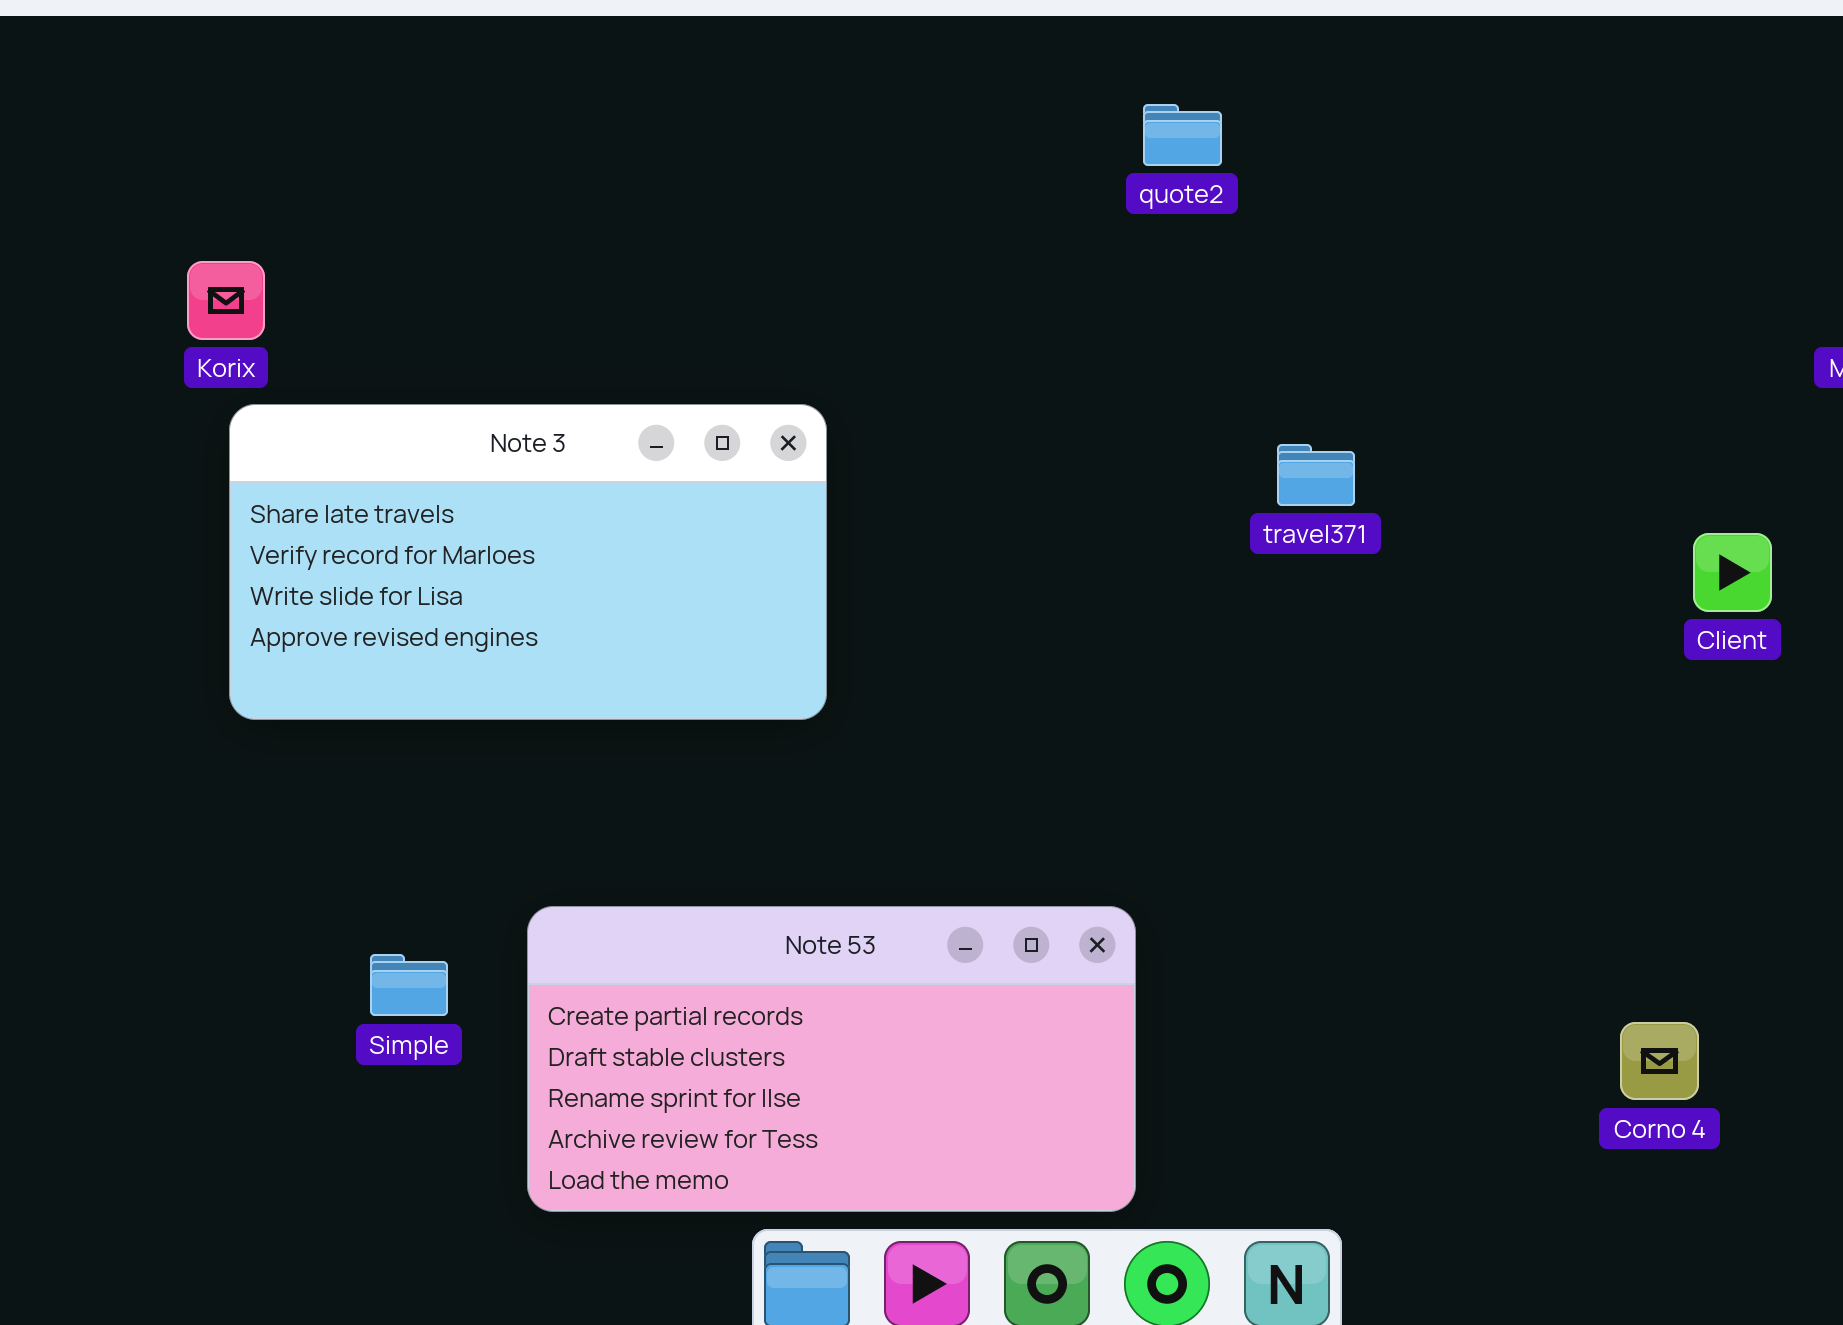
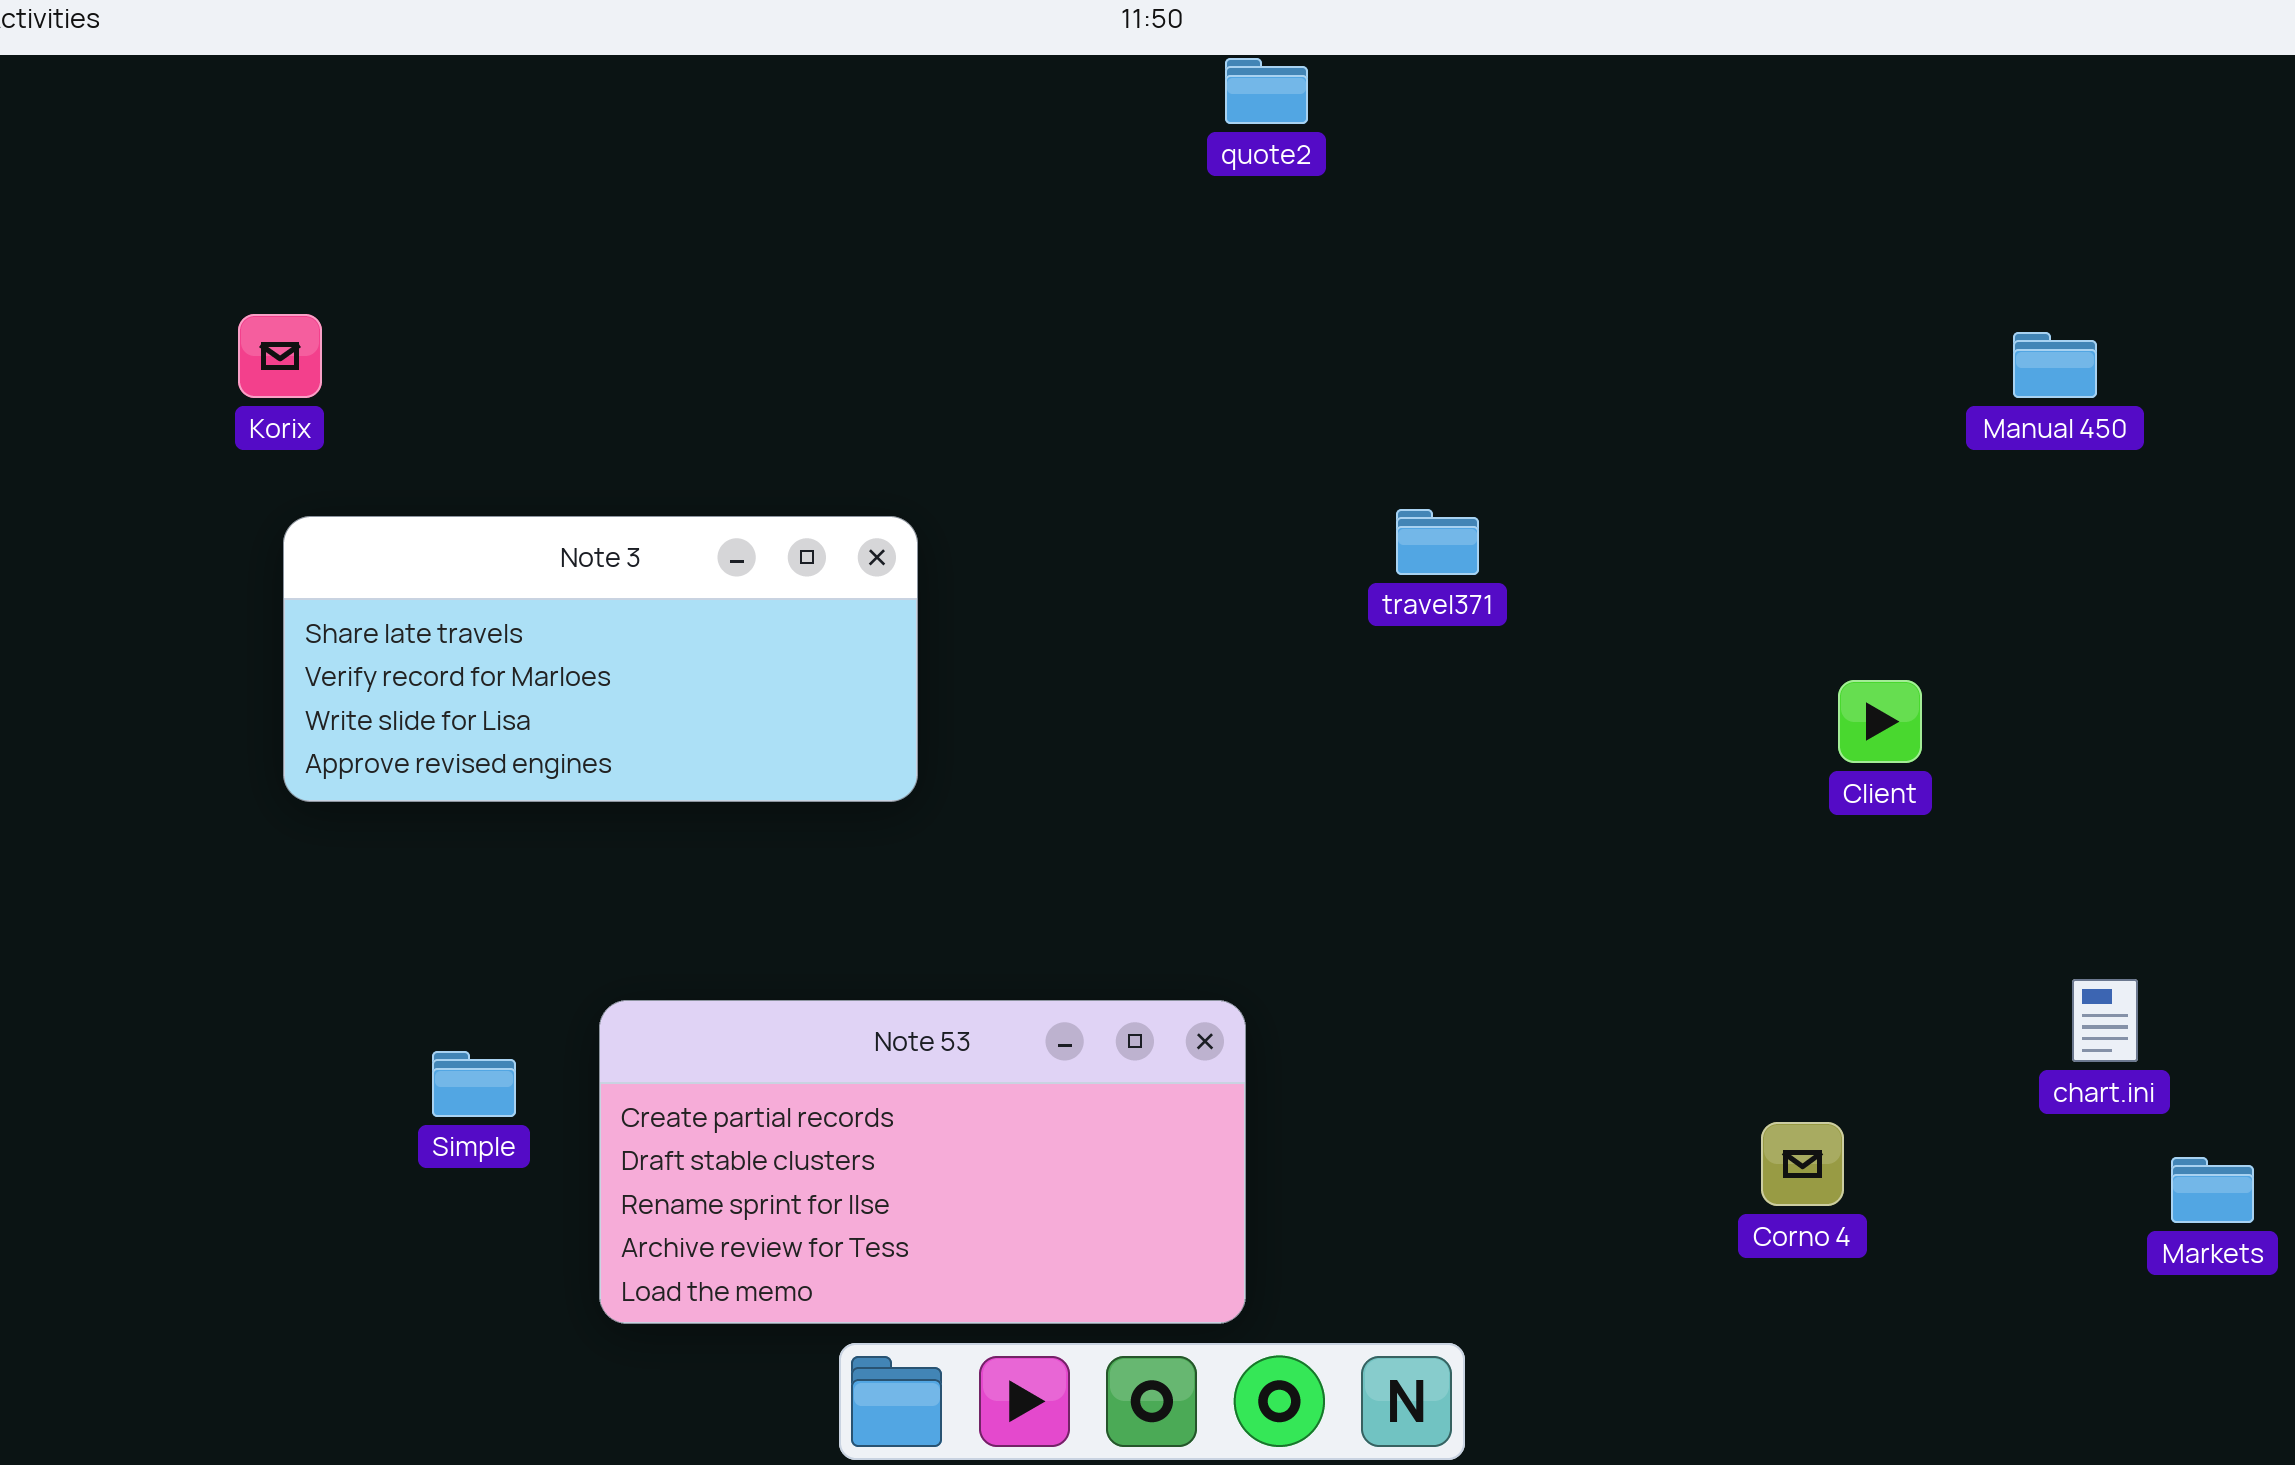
quote2: [1143,104,1222,166] -> [1225,58,1308,124], moved
Note 3: [229,404,827,720] -> [283,516,918,802], resized
Client: [1693,533,1772,612] -> [1838,680,1922,763], moved

